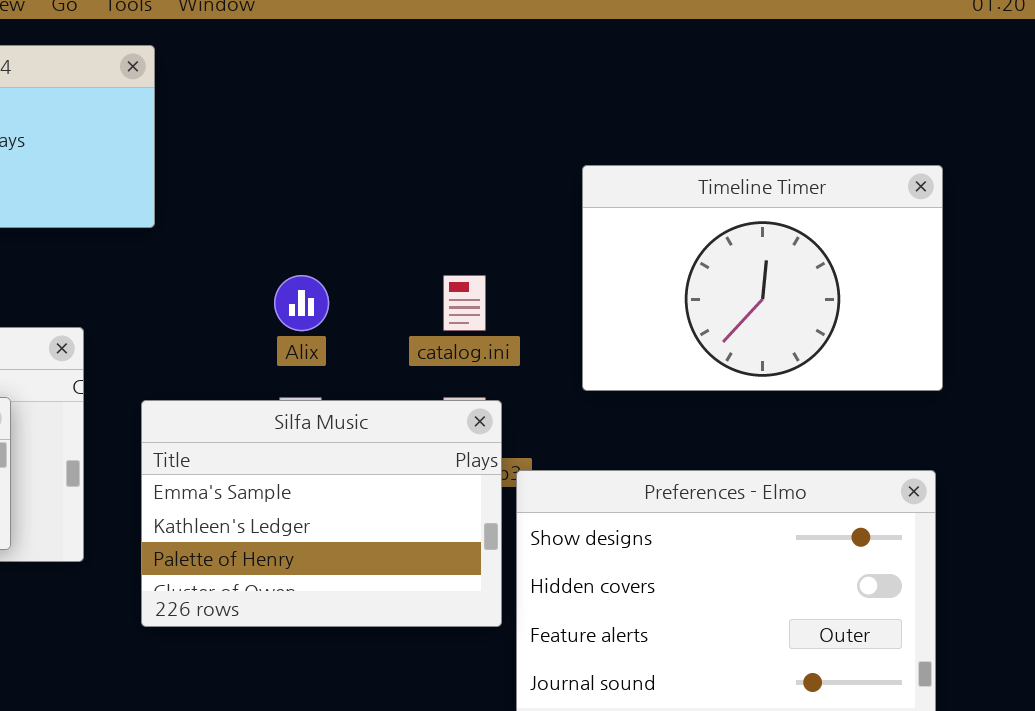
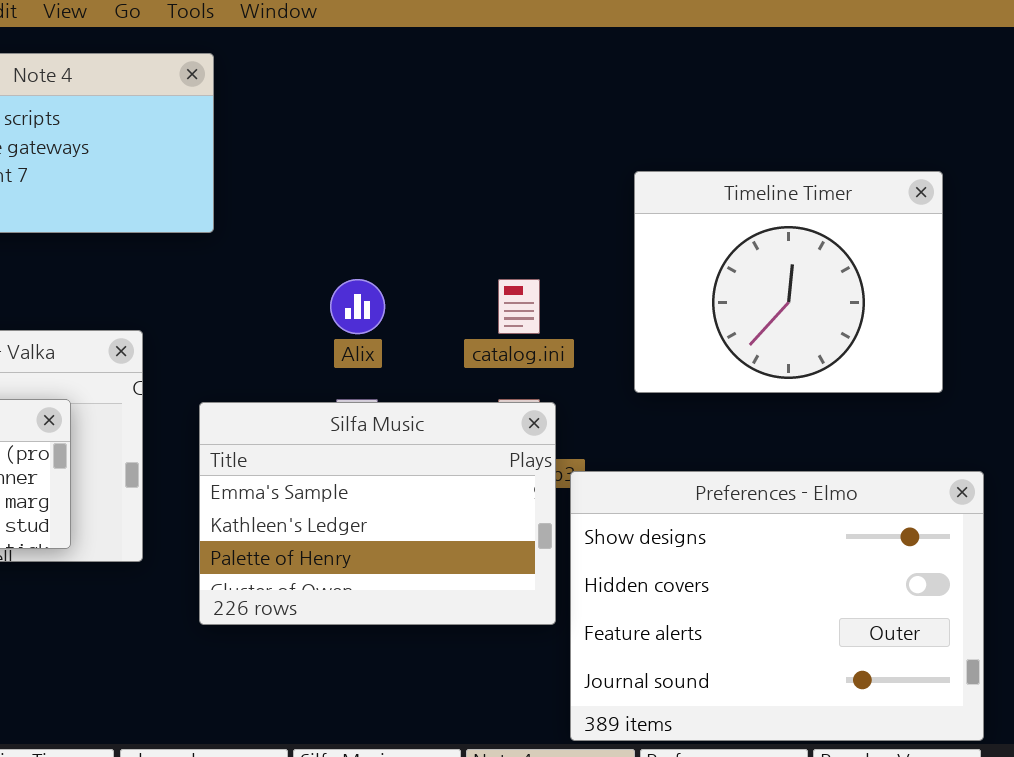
Timeline Timer: [582,165,943,391] -> [634,171,943,393], resized

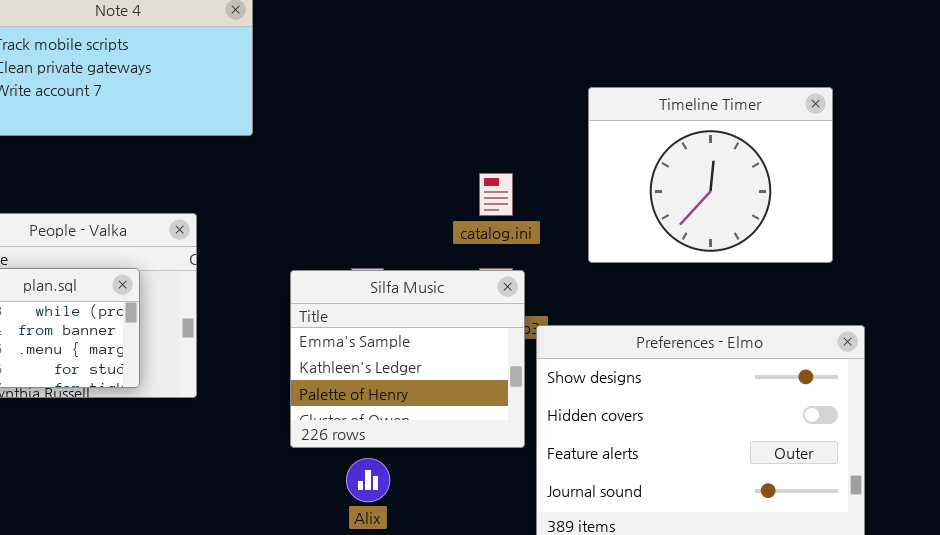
Alix: [330,279,385,334] -> [346,458,390,502], moved
Silfa Music: [199,402,556,625] -> [290,270,525,448], resized

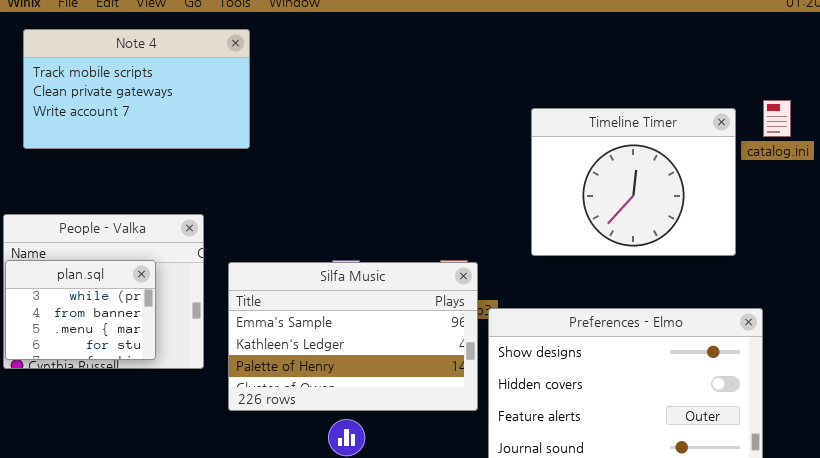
catalog.ini: [479,173,513,216] -> [763,100,791,137], moved
Silfa Music: [290,270,525,448] -> [228,262,478,411], resized

